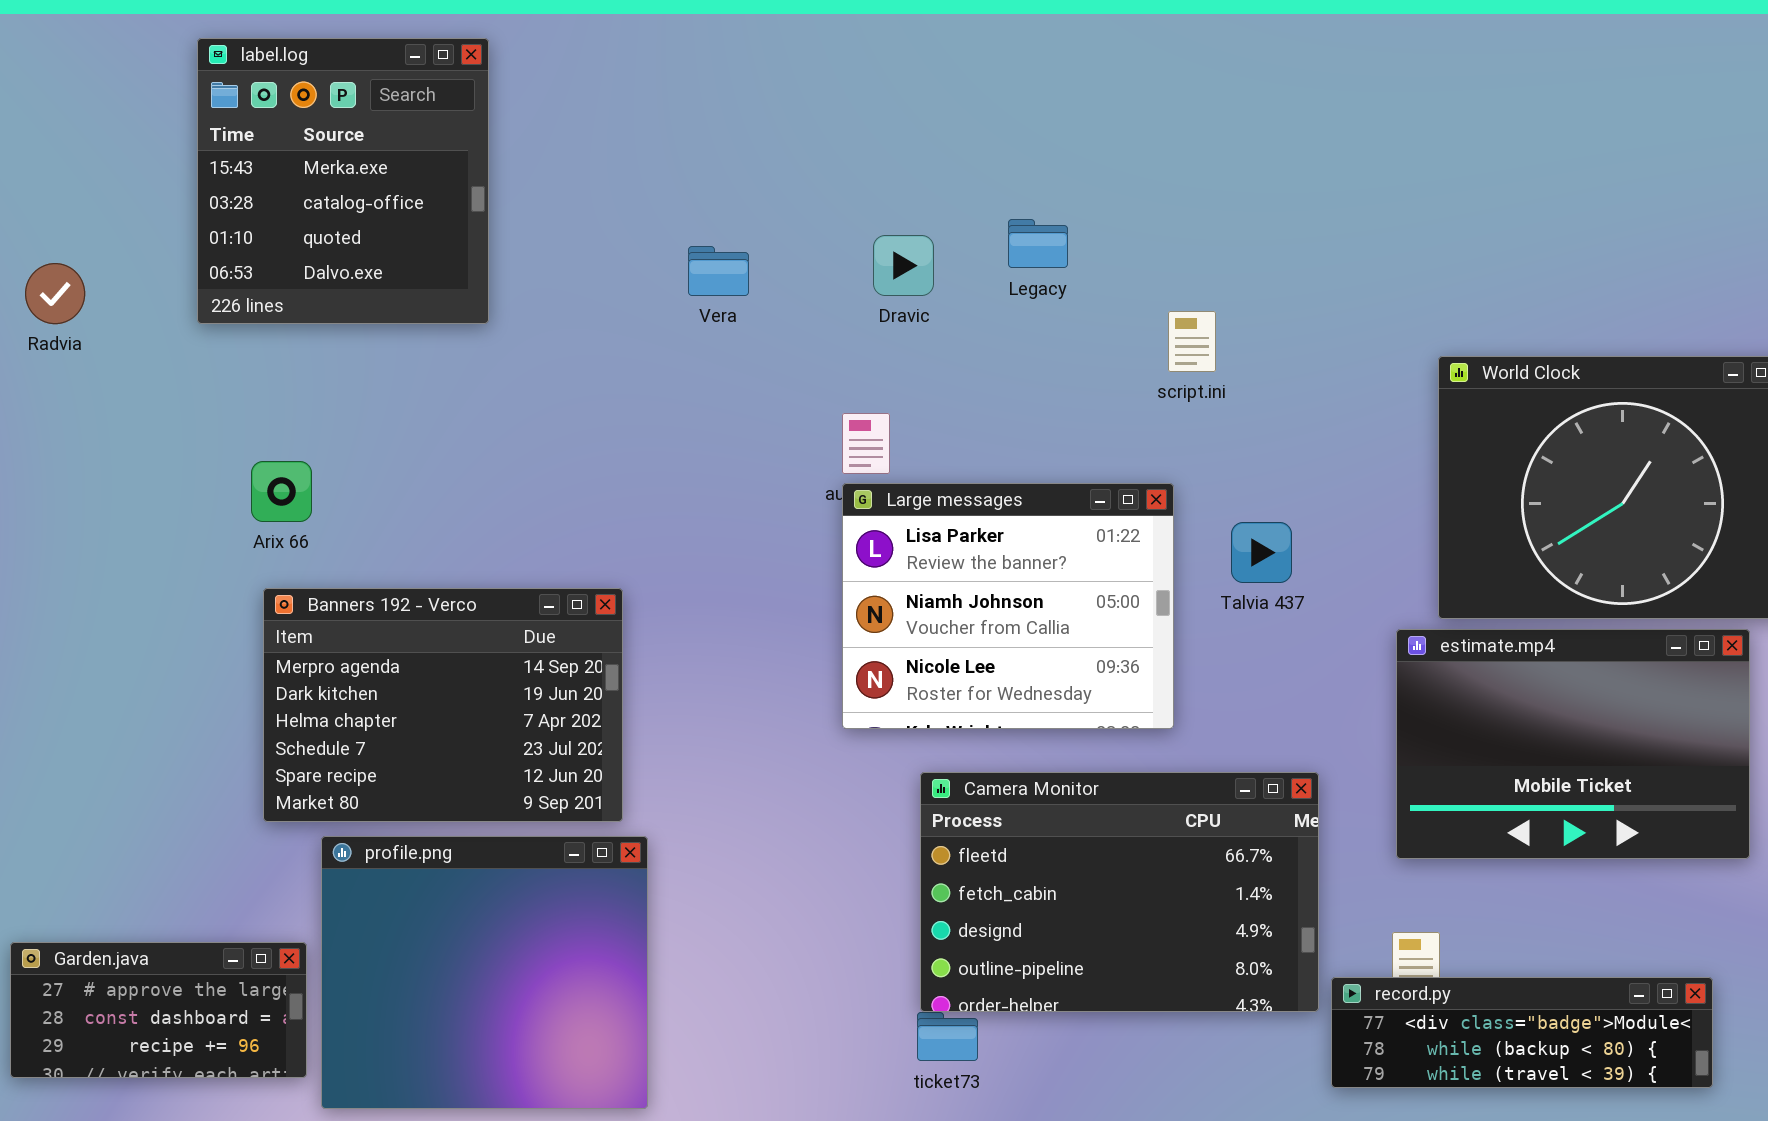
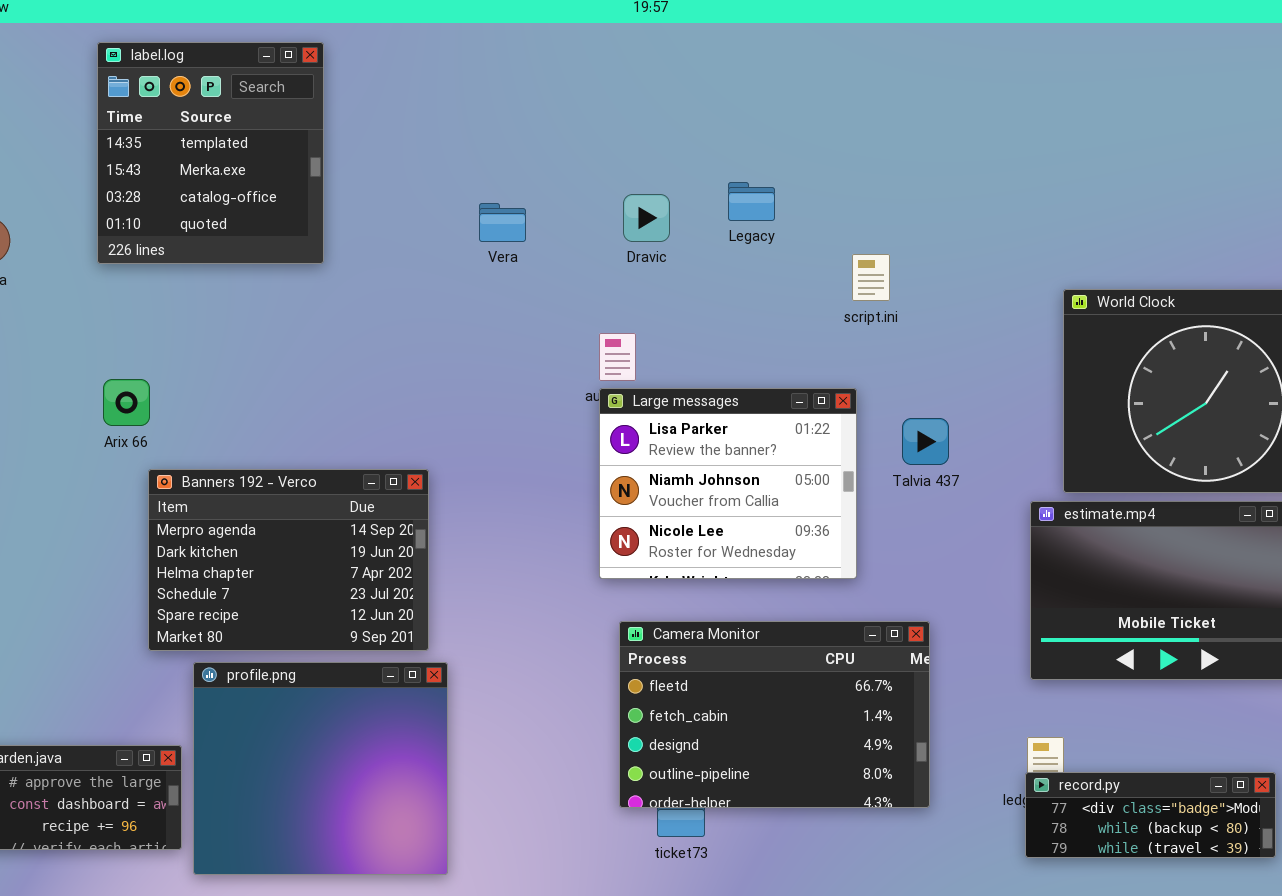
label.log: [197,38,489,324] -> [97,42,324,264], scrolled up 1 row
Arix 66: [251,461,312,522] -> [103,379,150,426], moved
Camera Monitor: [920,772,1319,1012] -> [619,621,930,808], moved
record.py: [1331,977,1713,1088] -> [1025,772,1276,858], resized

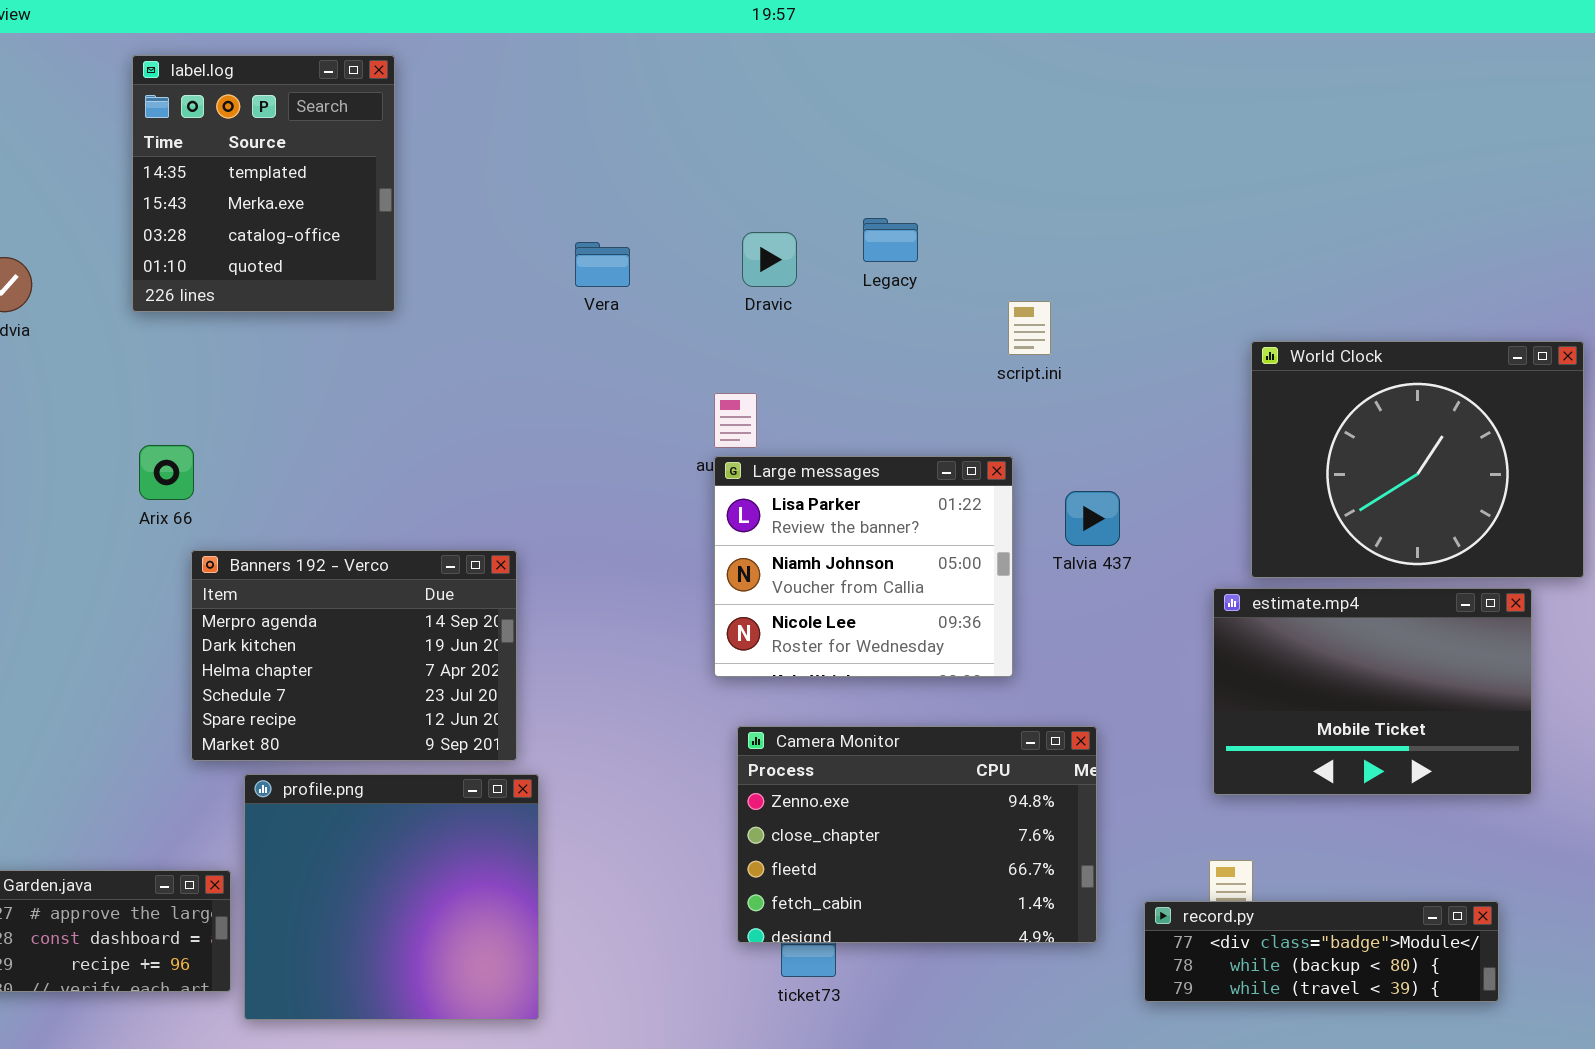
Camera Monitor: [619,621,930,808] -> [737,726,1097,943], scrolled up 2 rows
record.py: [1025,772,1276,858] -> [1144,901,1499,1002], resized

